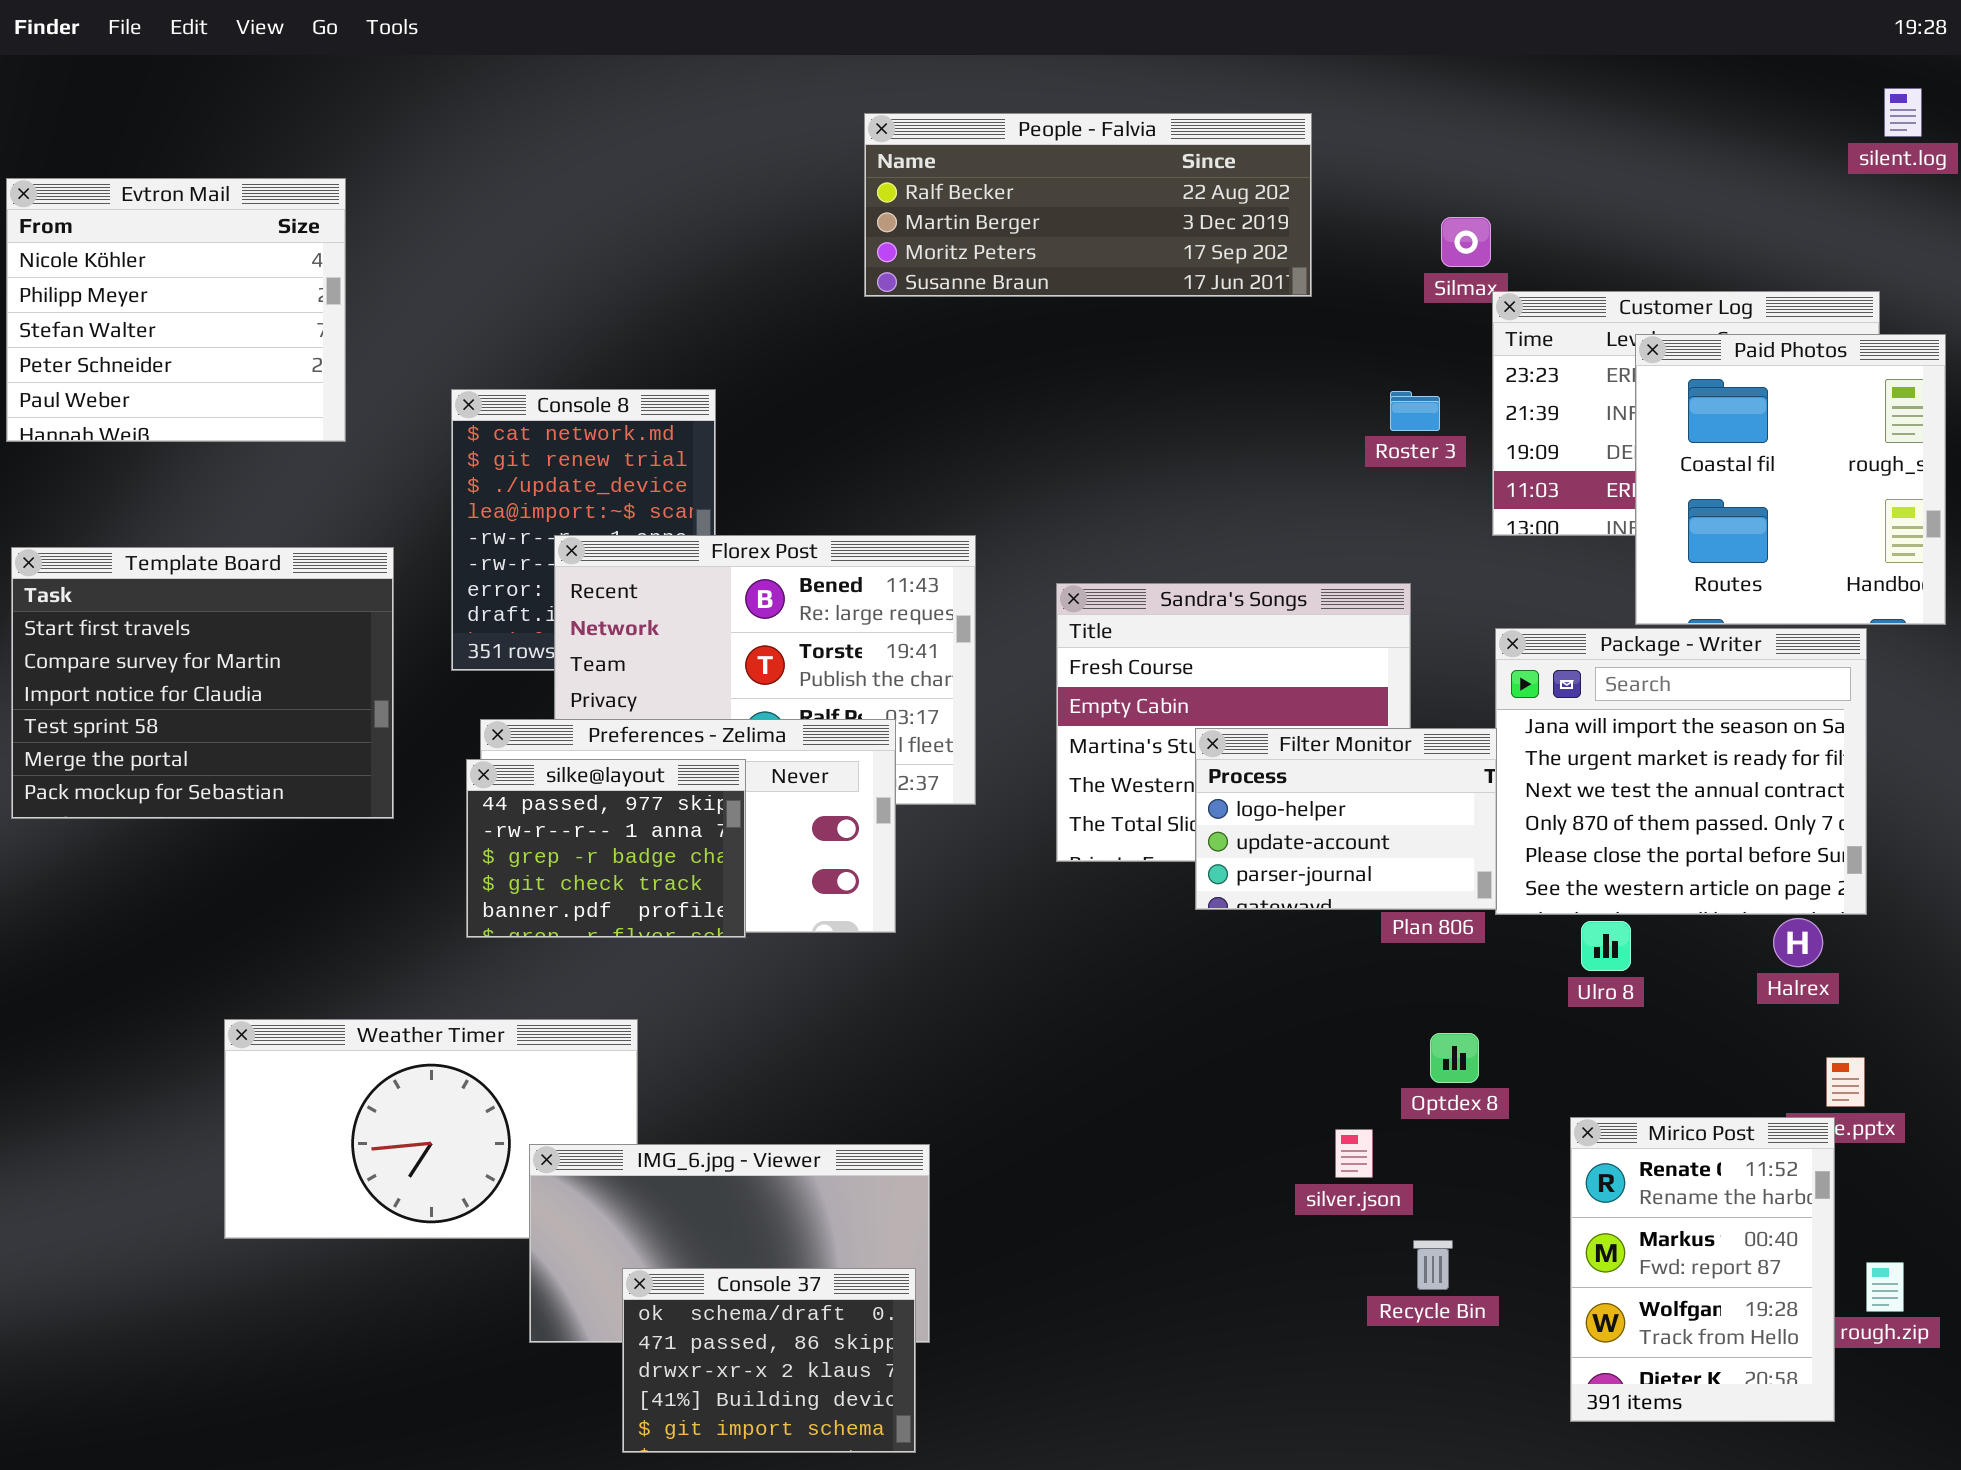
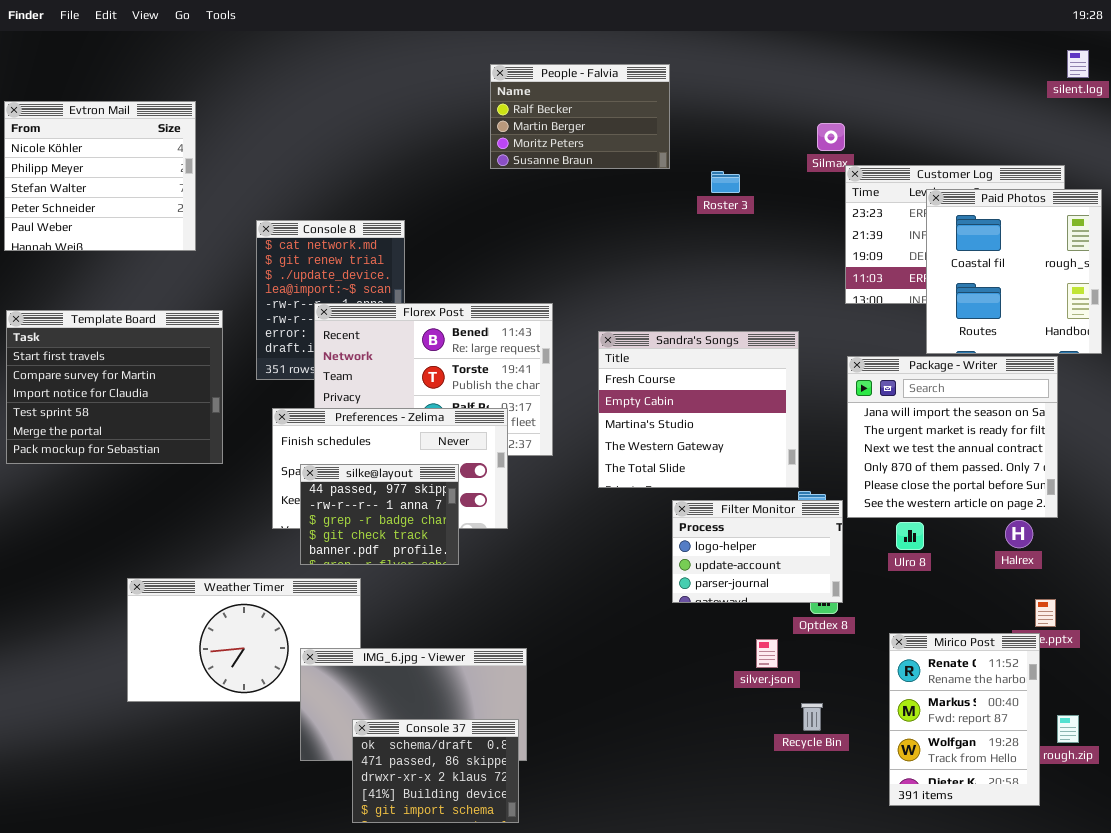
People - Falvia: [864,113,1312,297] -> [490,64,670,169], resized
Roster 3: [1390,391,1440,431] -> [711,171,740,193], moved
Filter Monitor: [1195,728,1497,910] -> [672,500,843,603], moved
silke@layout: [466,759,746,938] -> [300,464,459,565], moved

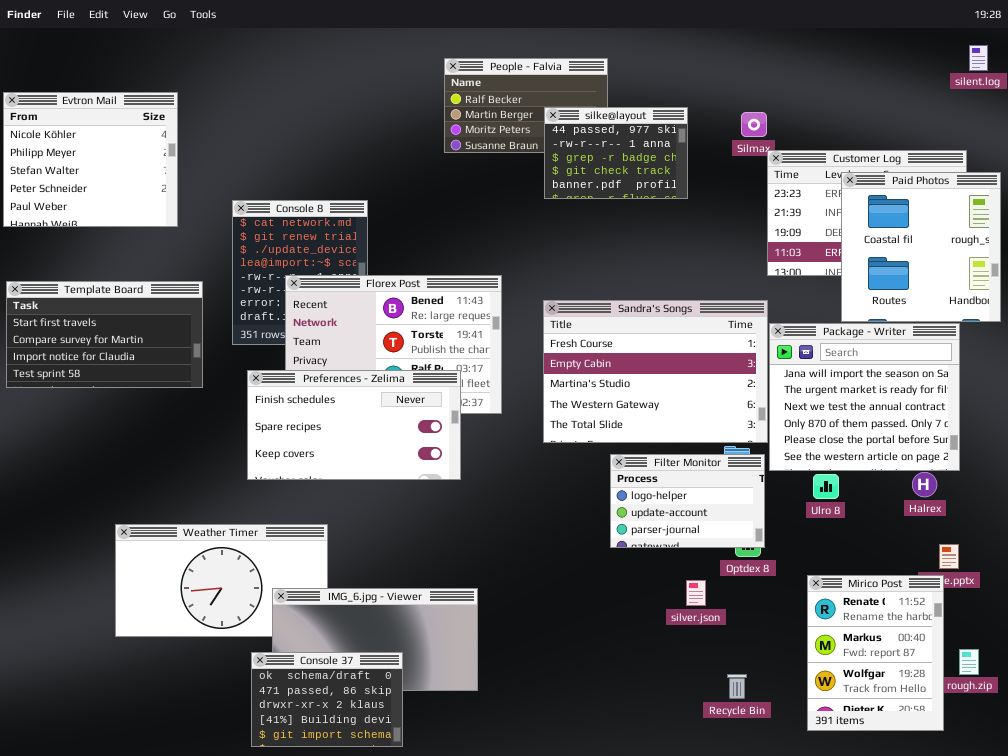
Template Board: [6,310,223,464] -> [6,281,203,388], resized
Sandra's Songs: [598,331,799,488] -> [543,300,768,443], resized
silke@layout: [300,464,459,565] -> [544,107,688,199], moved
Recycle Bin: [801,703,823,731] -> [727,674,747,699], moved
Console 37: [352,719,519,823] -> [251,652,403,747], moved

